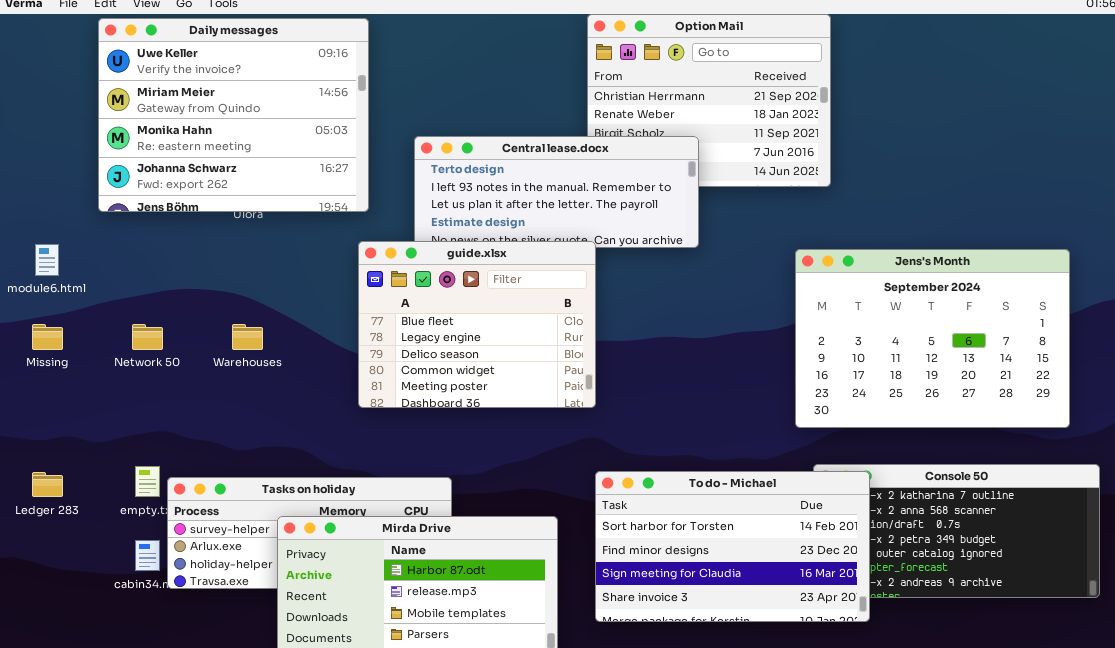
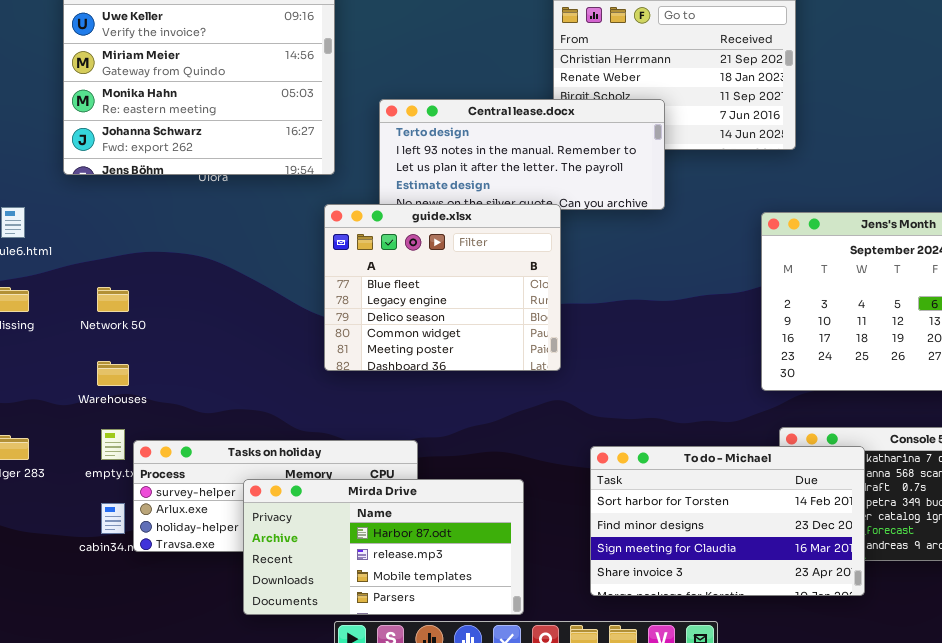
Warehouses: [232,324,263,350] -> [97,361,129,386], moved
To do - Michael: [595,471,870,622] -> [590,446,865,596], moved

